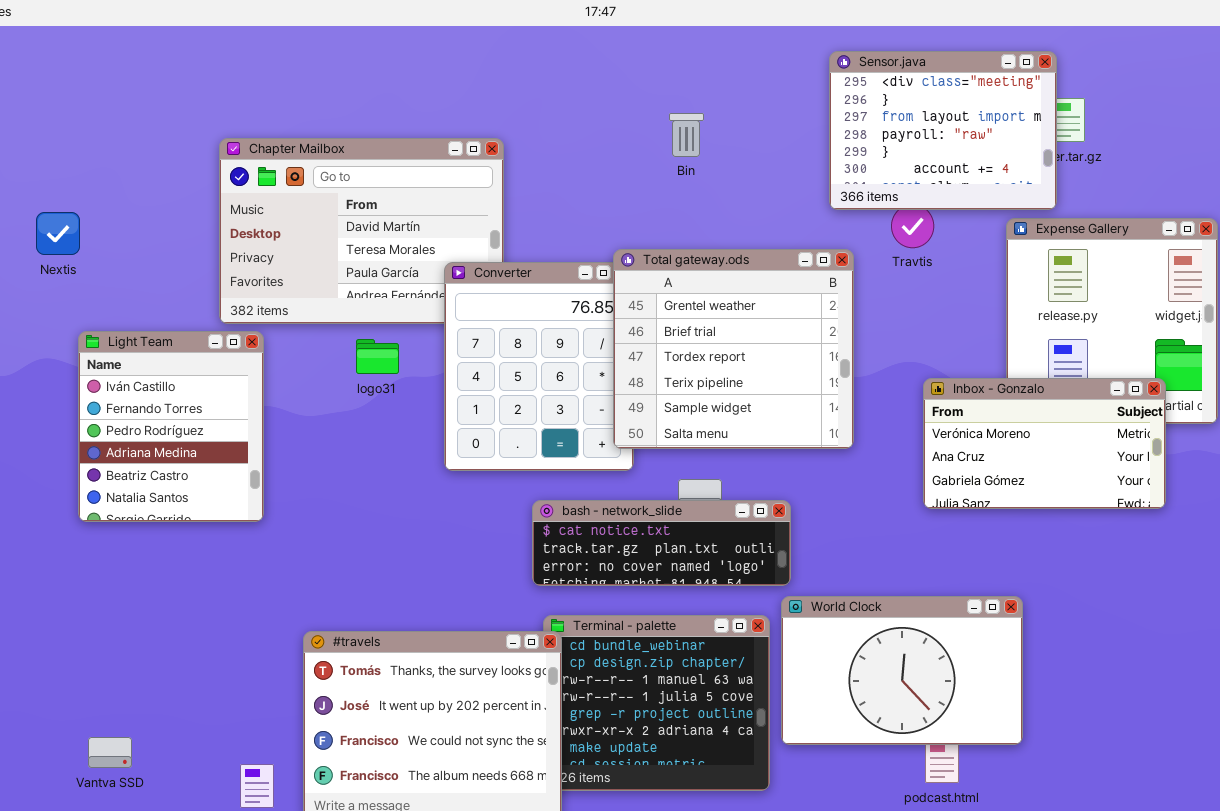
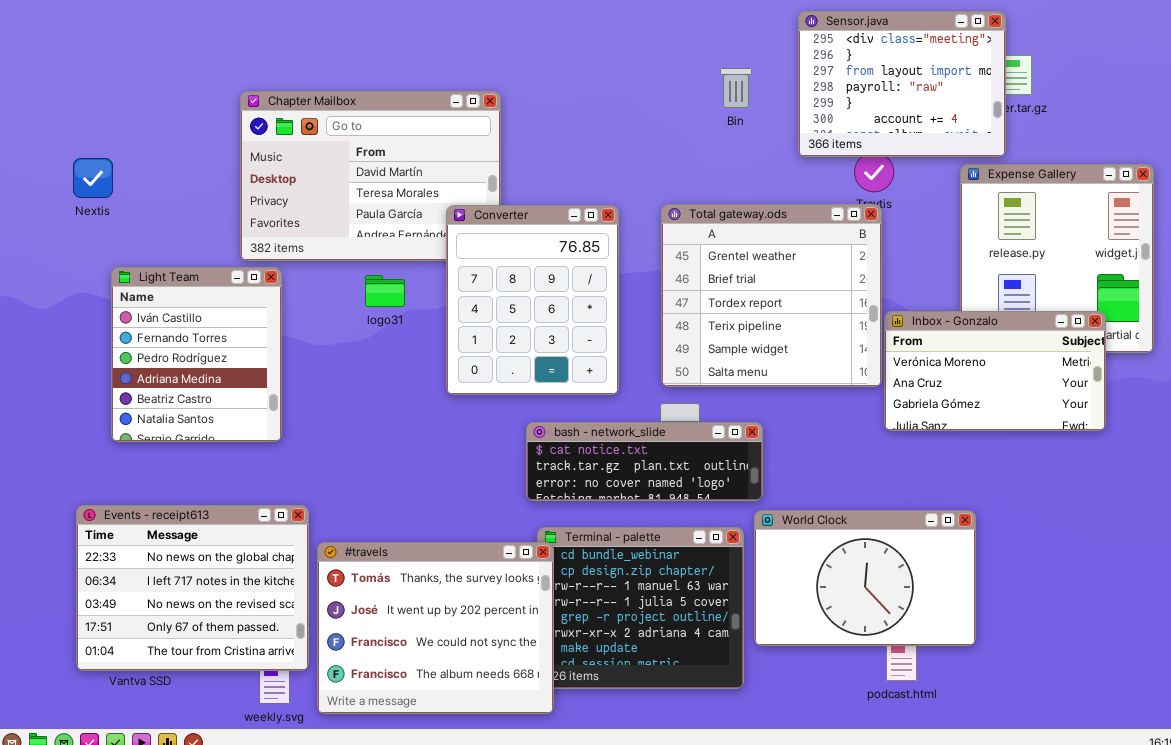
Bin: [669,113,704,157] -> [720,68,752,108], moved
Total gateway.ods: [613,249,854,449] -> [661,204,882,387], moved
Events - receipt613: none -> [76,505,309,671], opened

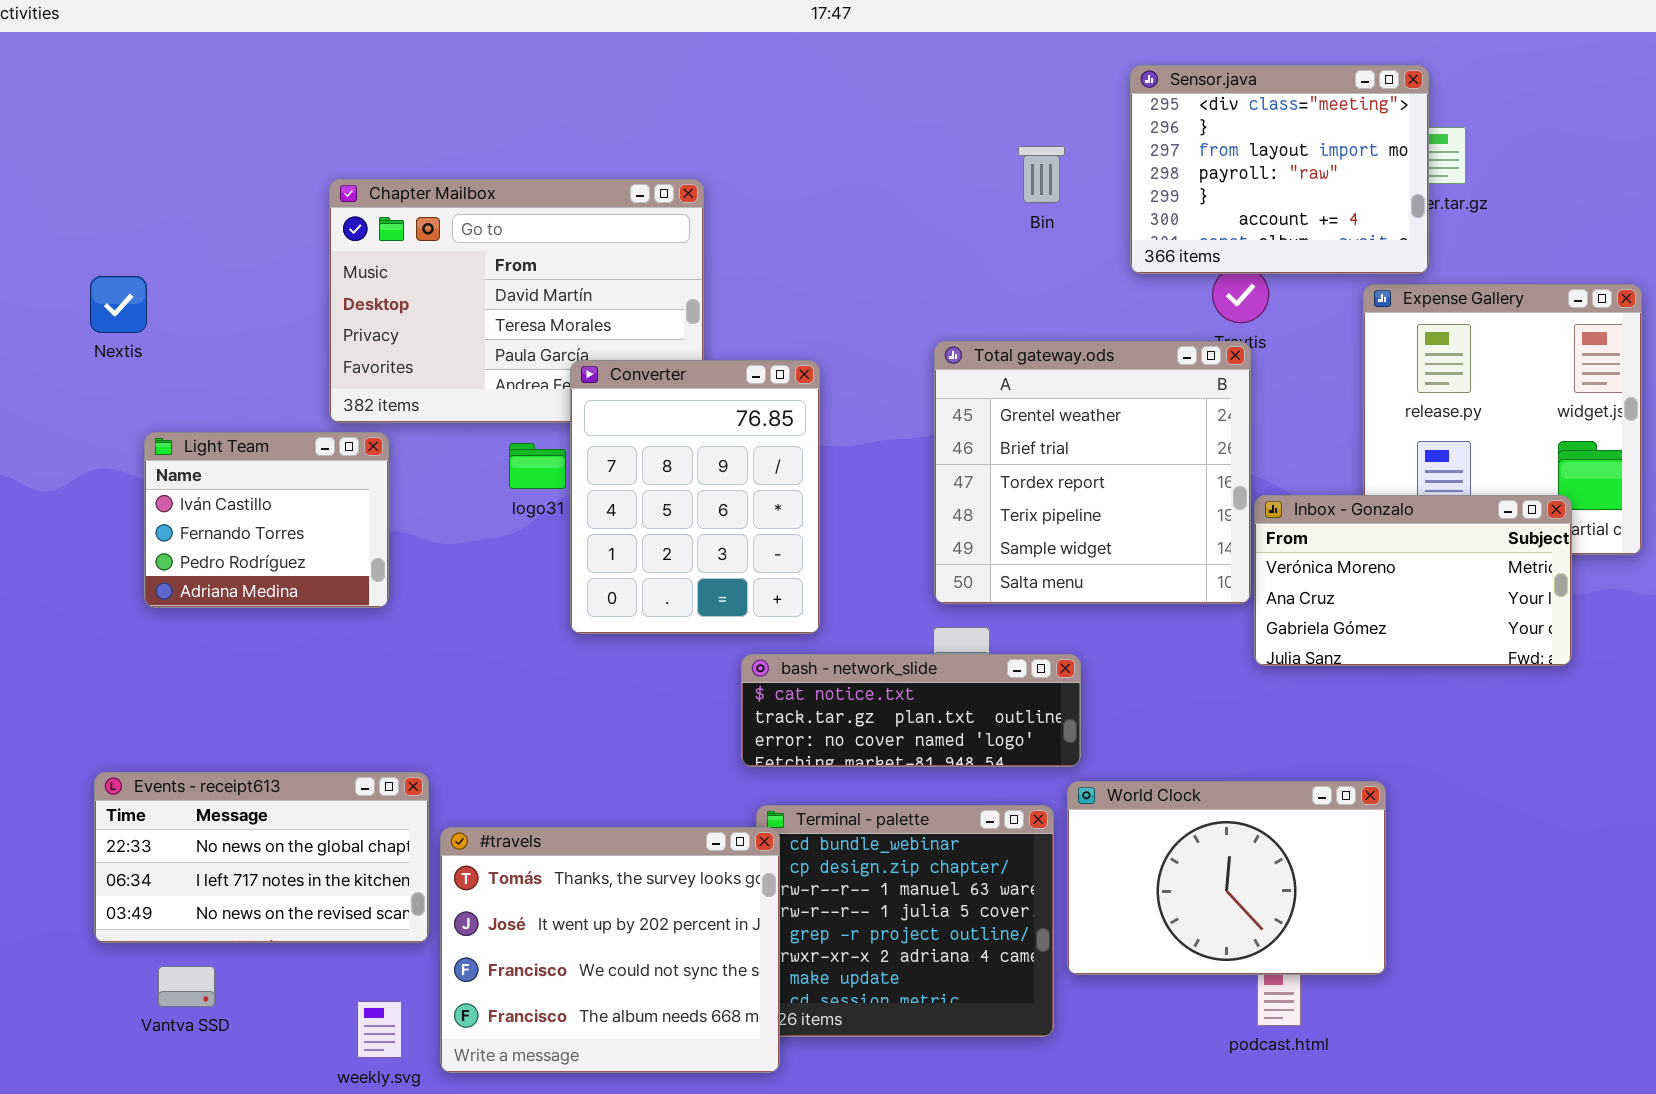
Converter: [446,205,619,395] -> [570,360,820,634], moved
Light Team: [111,267,282,442] -> [144,432,389,608], resized
Events - receipt613: [76,505,309,671] -> [94,772,429,943], resized

